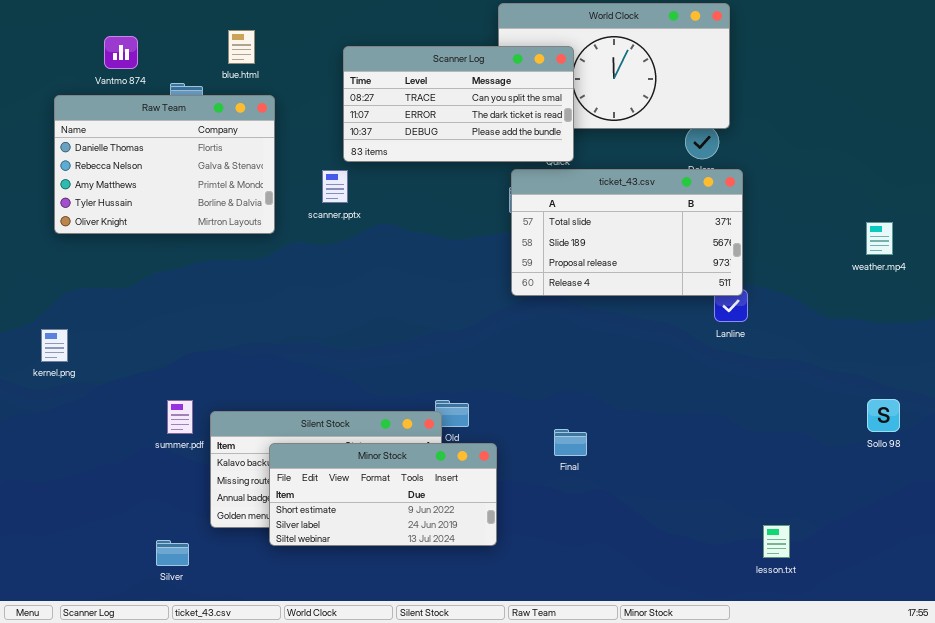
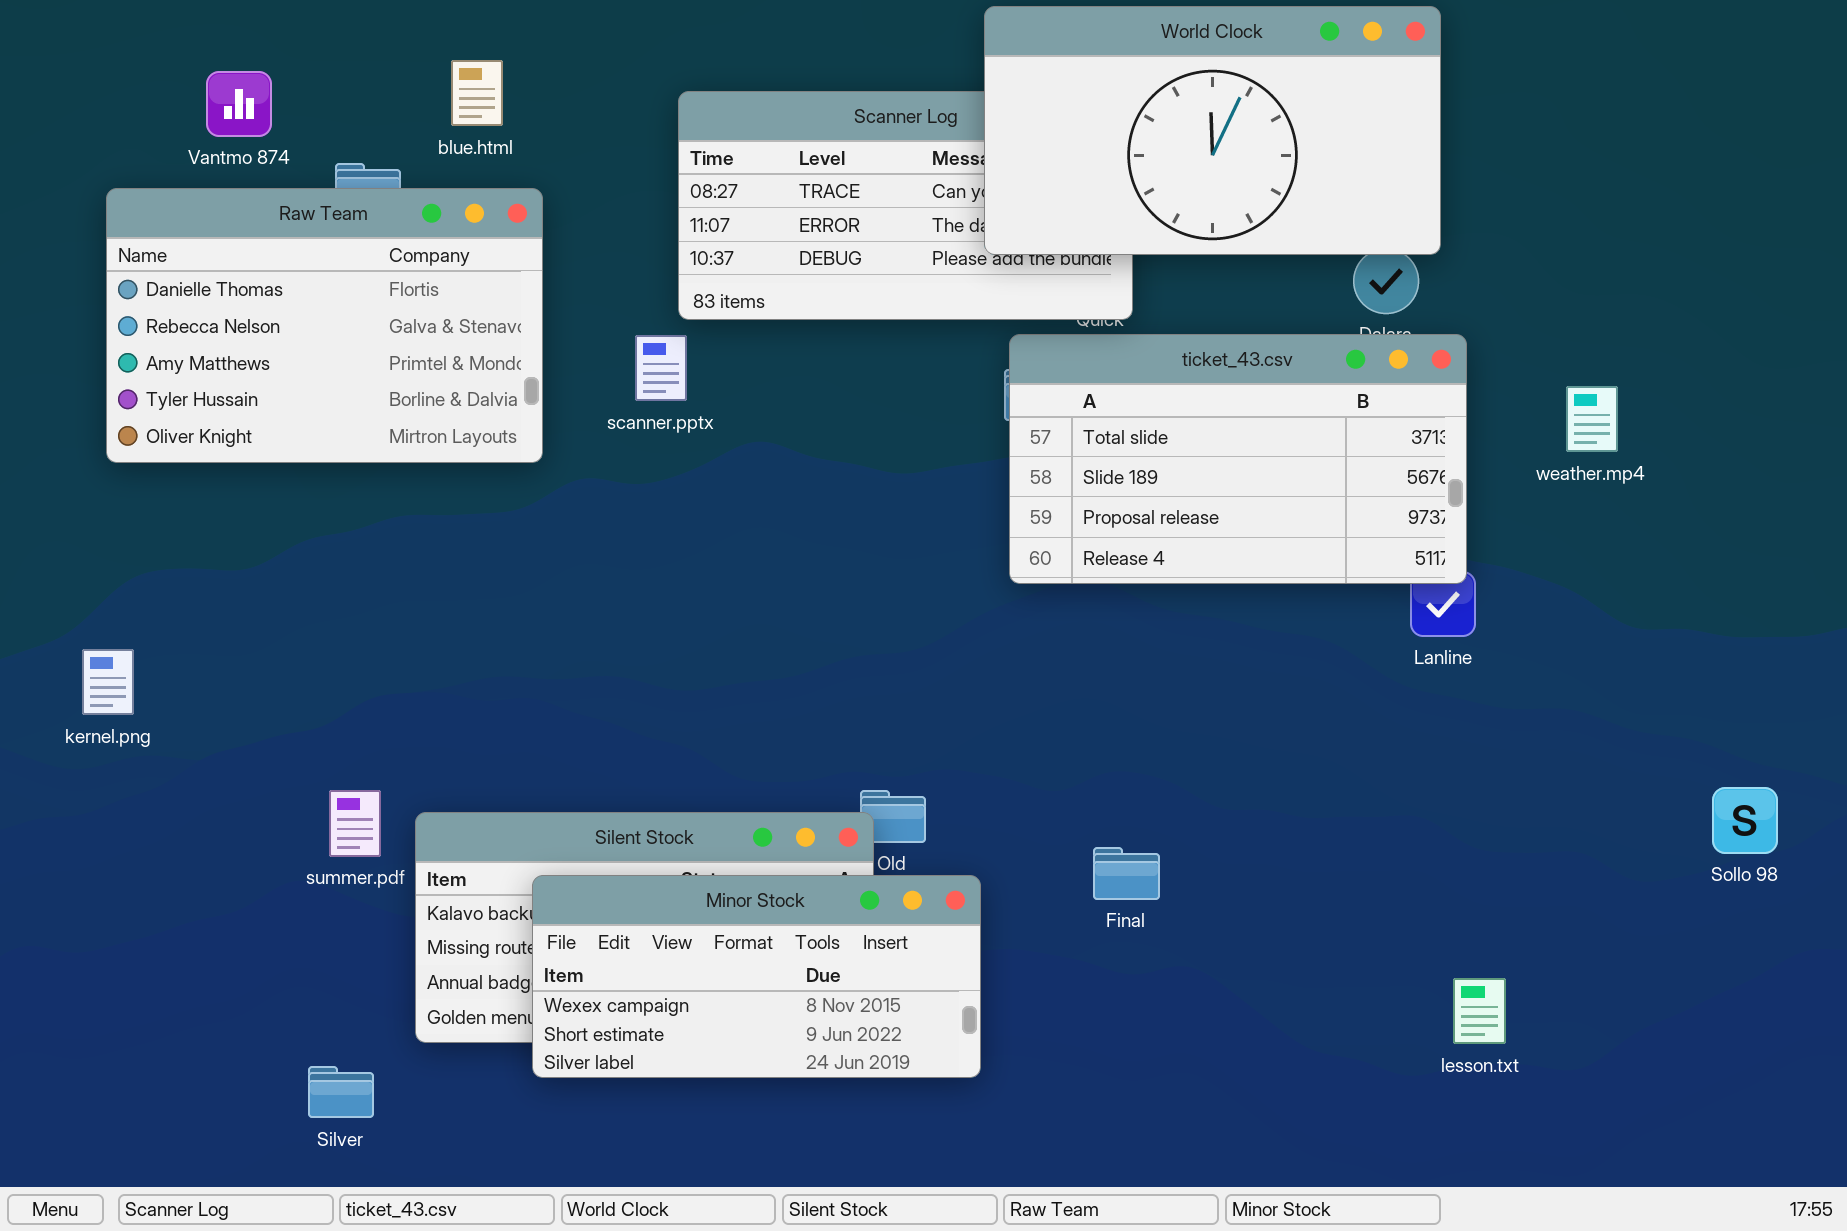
World Clock: [498,3,730,129] -> [984,6,1441,255], raised
weather.mp4: [866,222,893,255] -> [1566,386,1618,452], moved
Minor Stock: [269,443,497,546] -> [532,875,981,1078], scrolled up 1 row
lesson.txt: [763,525,790,558] -> [1453,978,1506,1044], moved

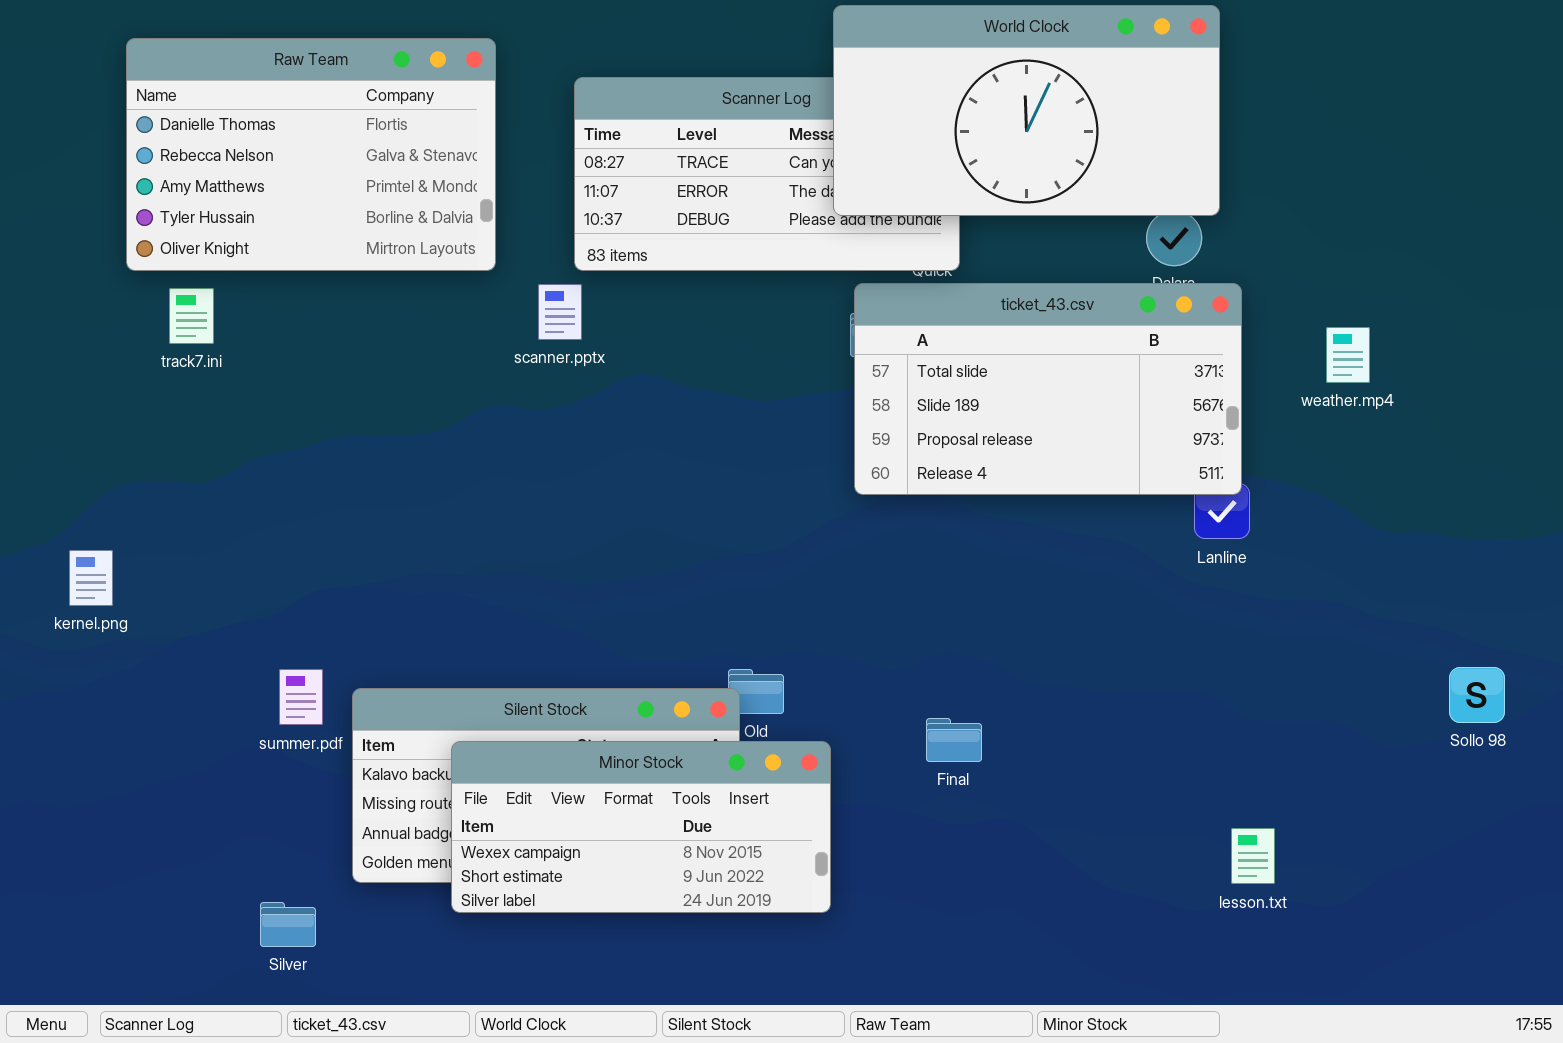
Raw Team: [106,188,543,463] -> [126,38,496,271], moved

